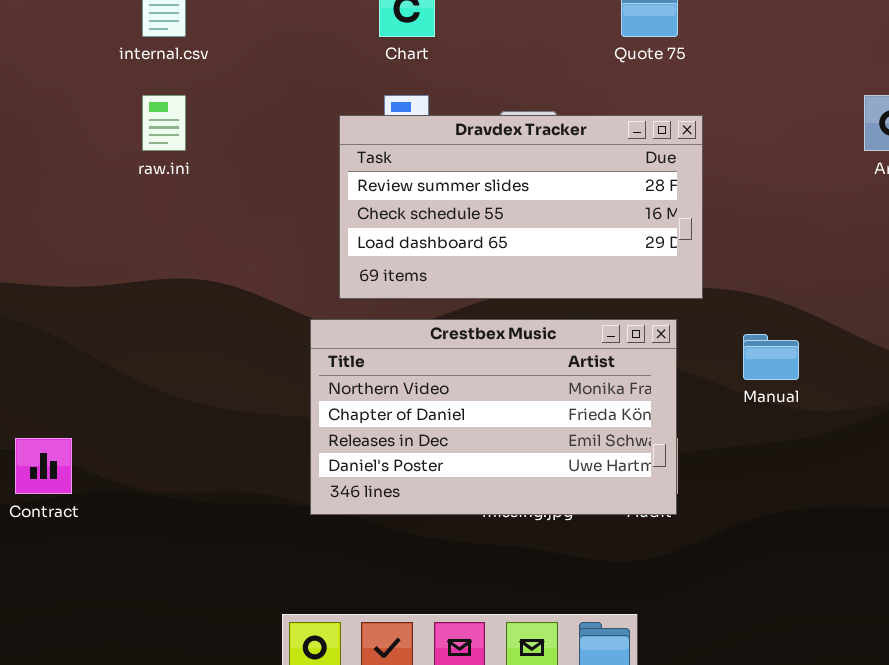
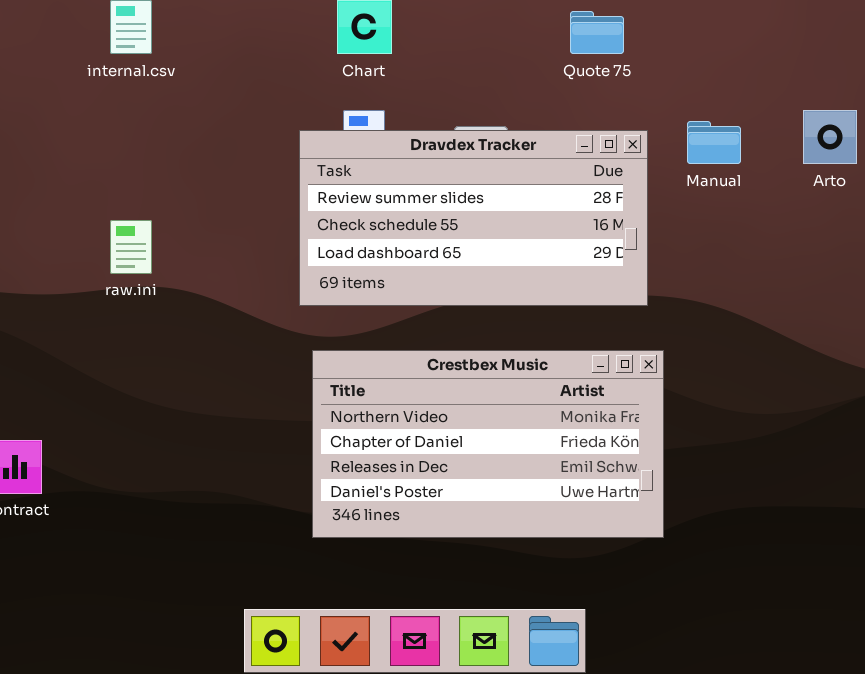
raw.ini: [142,95,186,151] -> [110,220,152,274], moved
Crestbex Music: [310,319,677,515] -> [312,350,664,538], moved
Manual: [743,334,799,380] -> [687,121,741,164], moved

